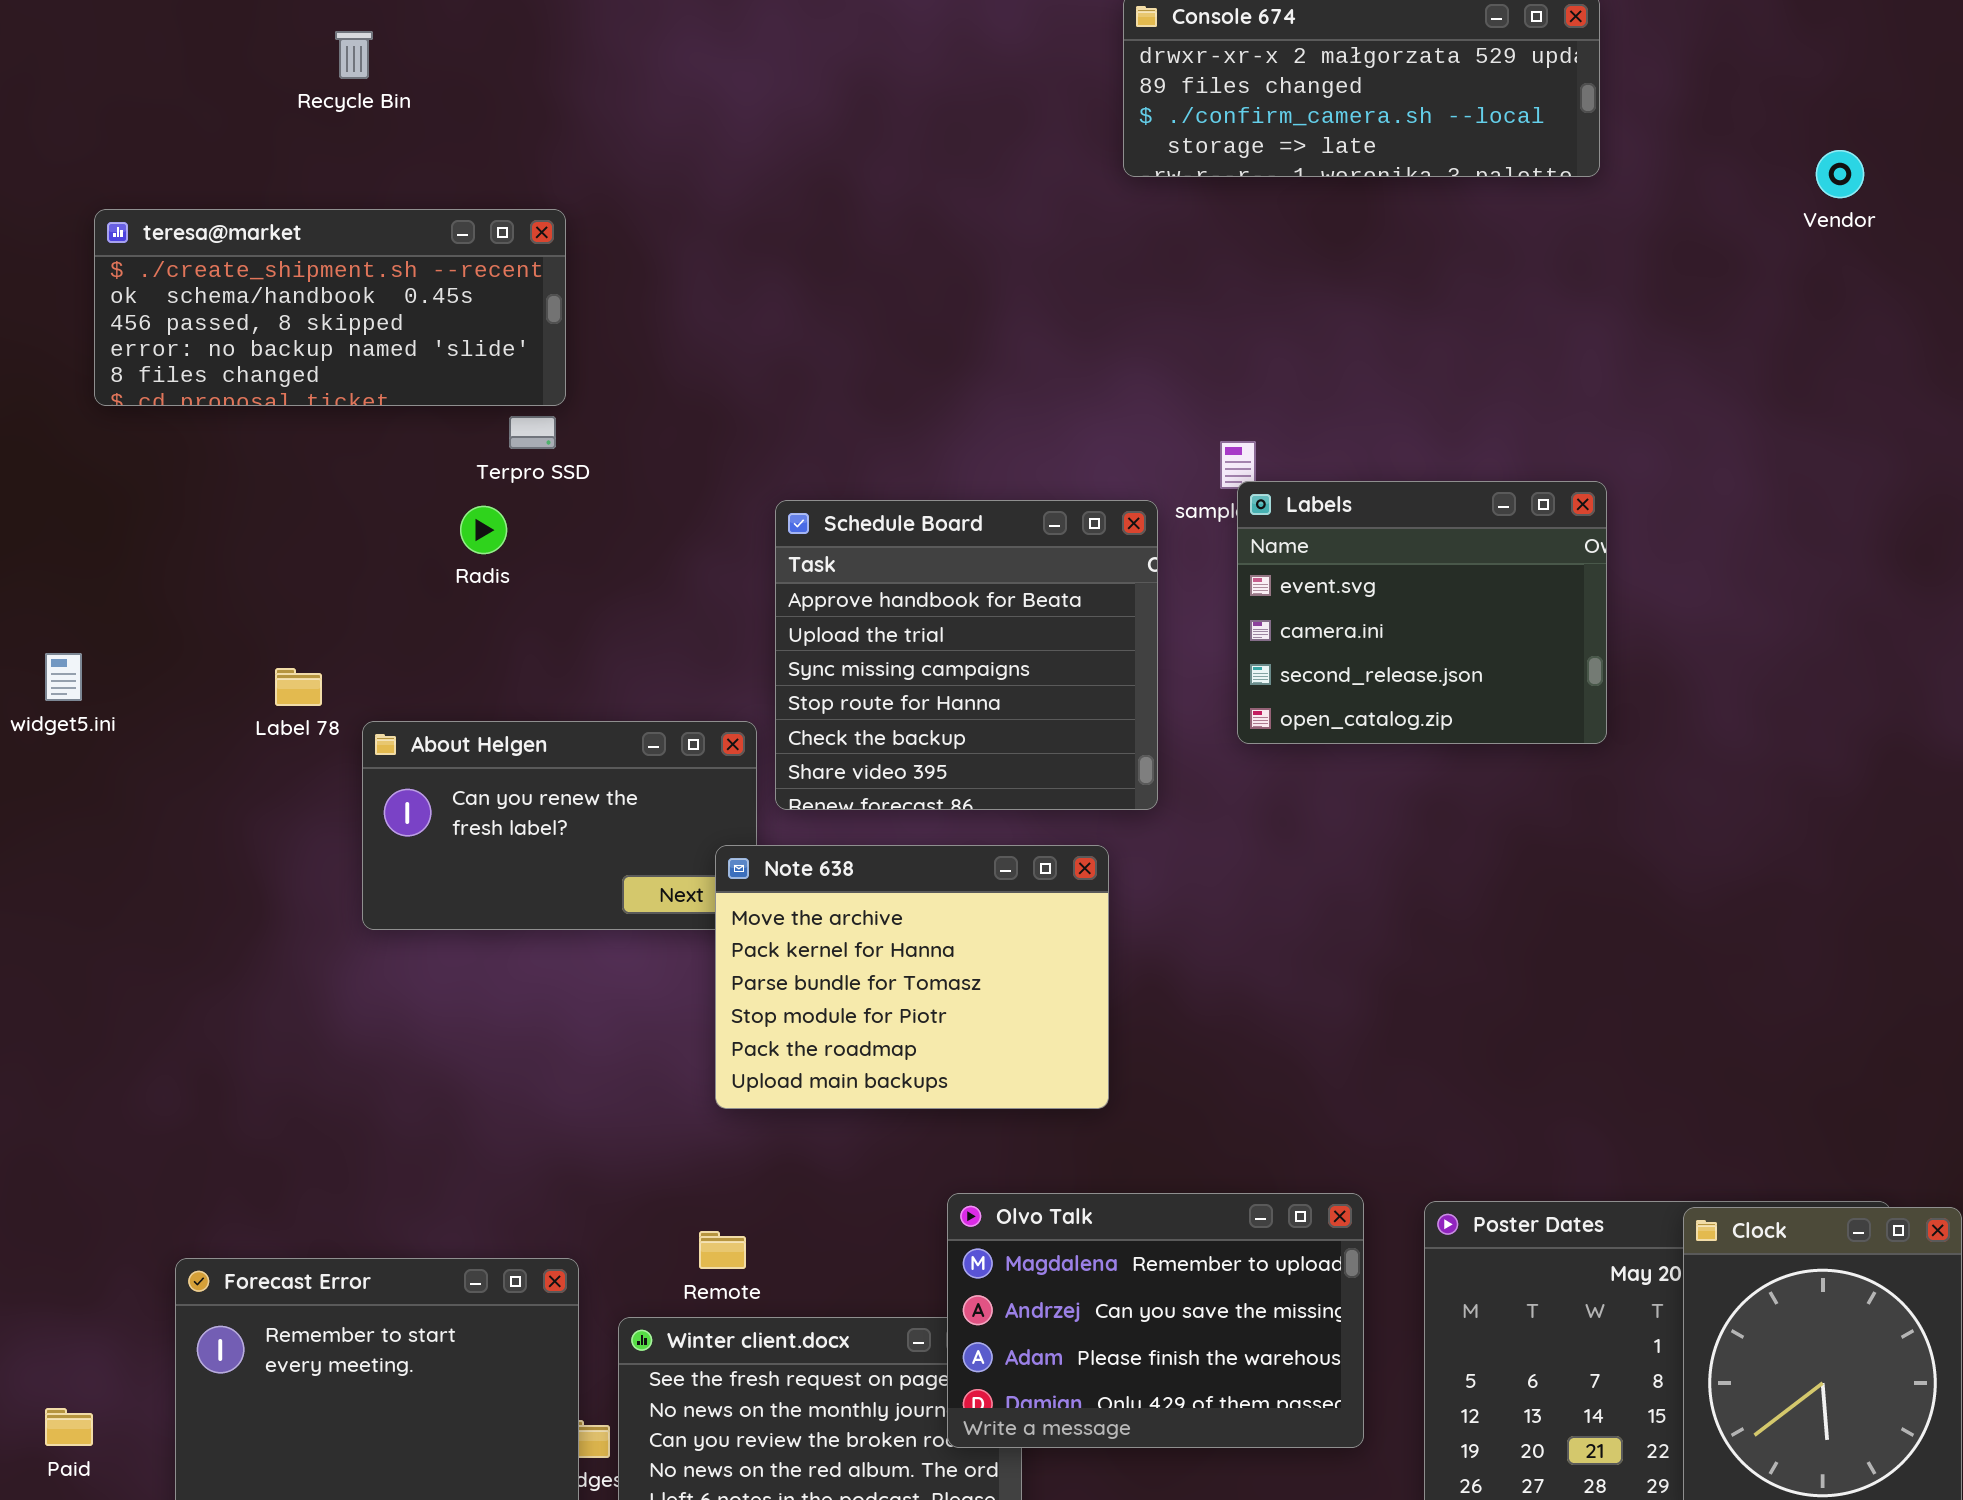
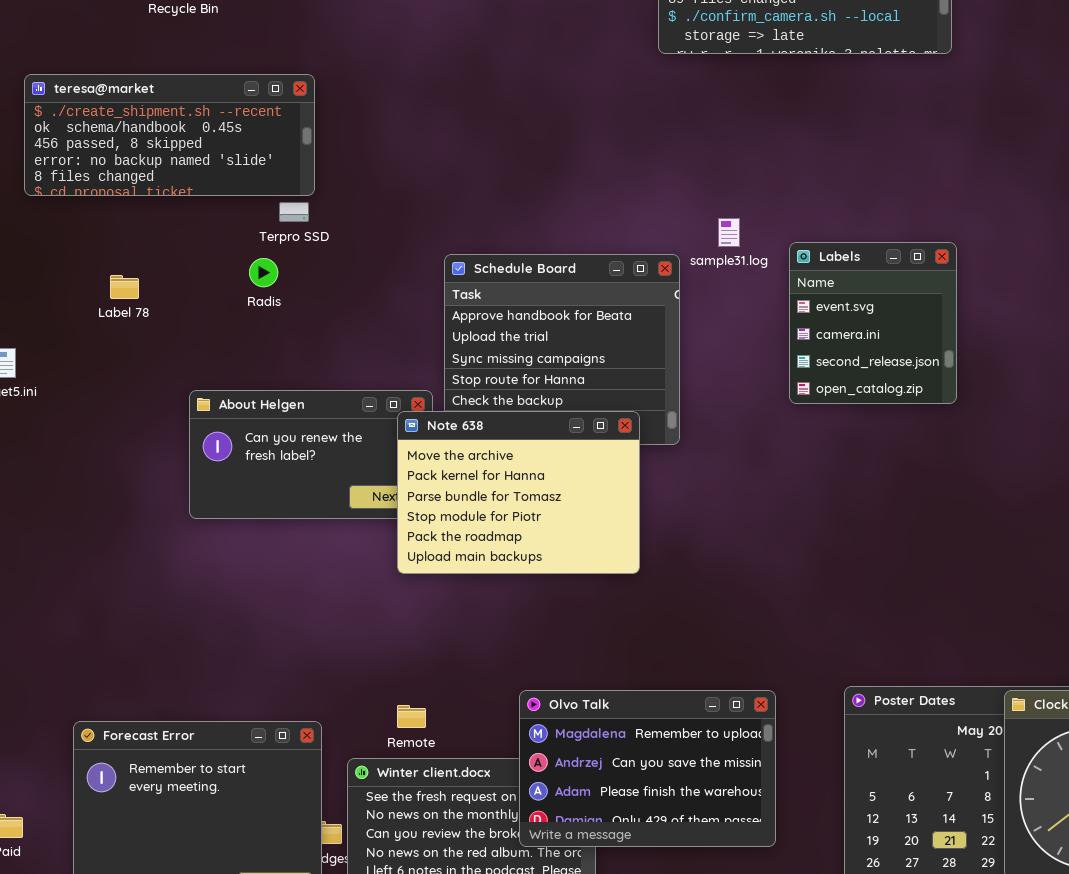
Labels: [1237,481,1607,744] -> [789,242,957,404], resized
Label 78: [275,668,322,706] -> [110,275,139,299], moved
Note 638: [715,845,1109,1109] -> [397,411,640,574], moved
Olvo Talk: [947,1193,1364,1448] -> [519,690,776,847], moved

